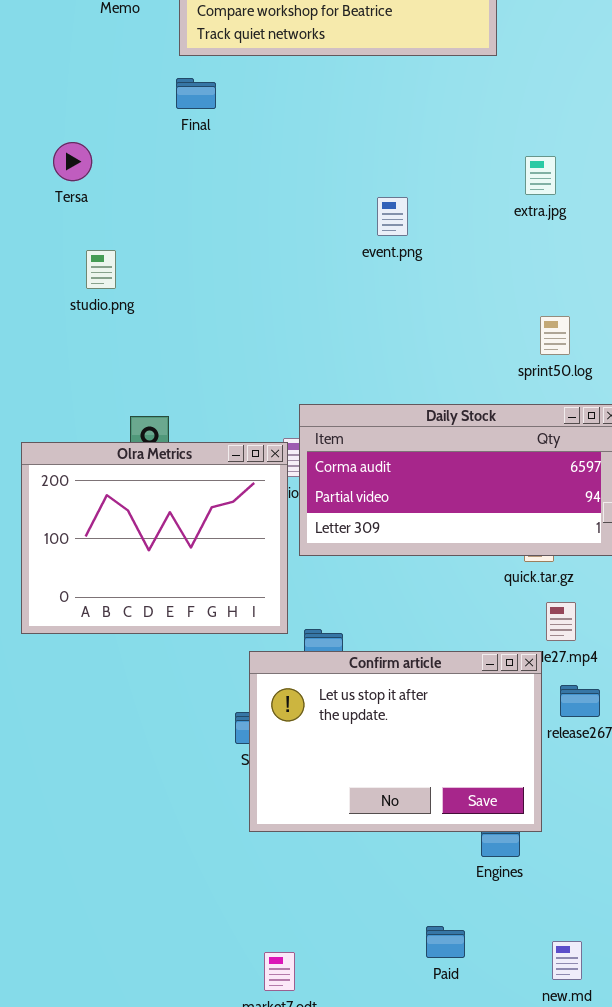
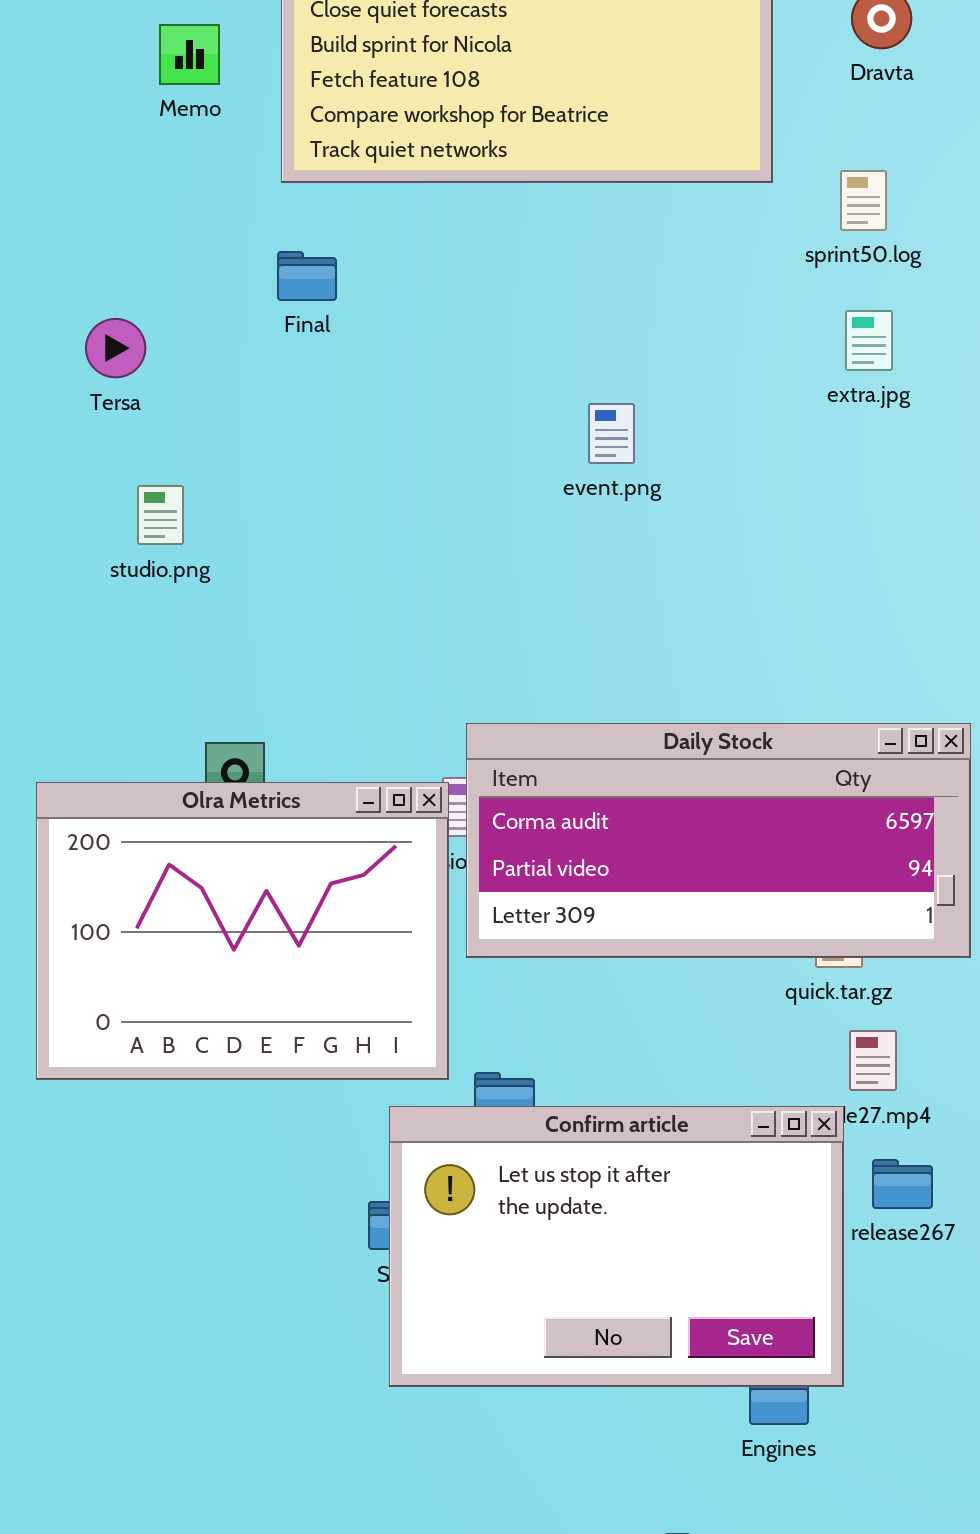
Final: [176,78,216,109] -> [277,251,337,301], moved
extra.jpg: [525,156,556,195] -> [845,310,893,371], moved
sprint50.log: [540,316,570,355] -> [840,170,887,231], moved

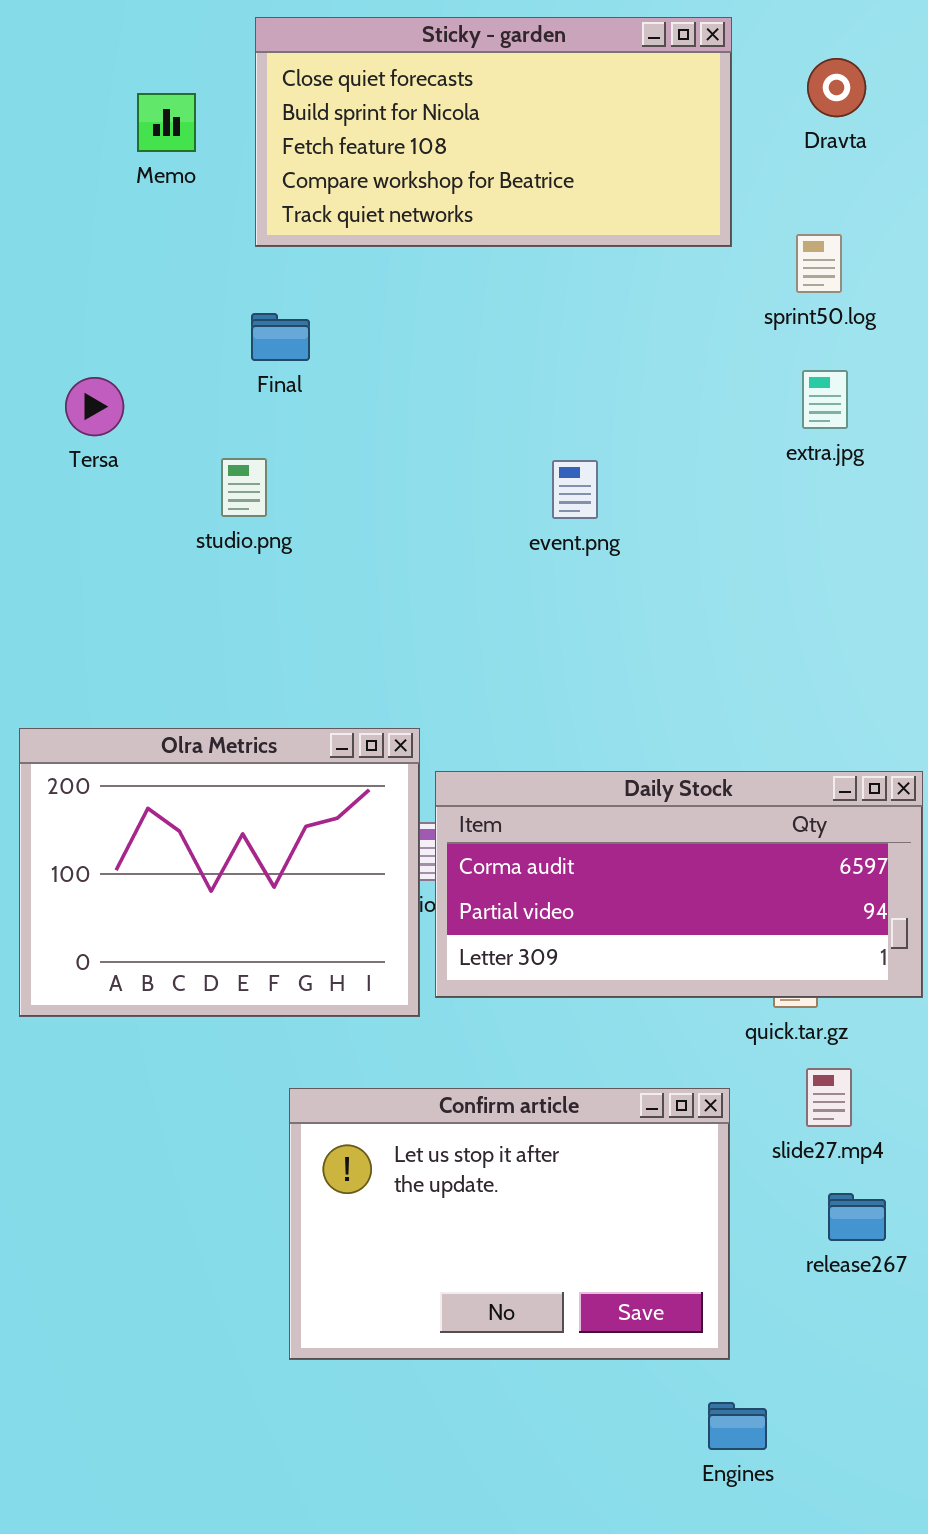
studio.png: [137,485,184,545] -> [221,458,267,517], moved
Olra Metrics: [36,782,449,1080] -> [19,728,420,1017], moved
Confirm article: [389,1106,844,1387] -> [289,1088,730,1360], moved

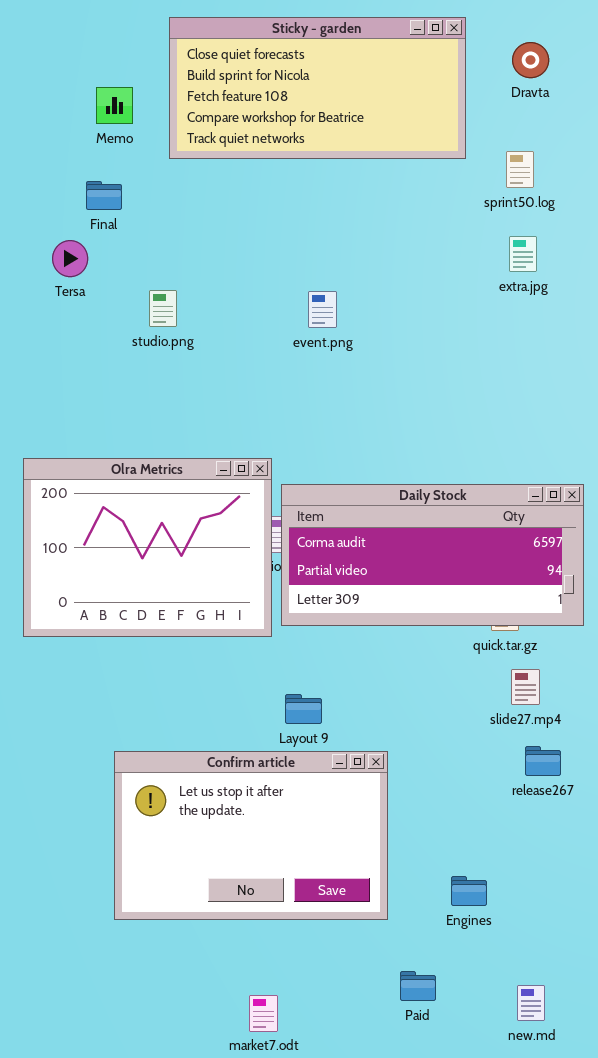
Memo: [137,93,196,152] -> [96,87,133,124], moved
Final: [251,313,310,361] -> [86,181,122,210], moved
event.png: [552,460,598,519] -> [308,291,337,328], moved
Confirm article: [289,1088,730,1360] -> [114,751,388,920], moved

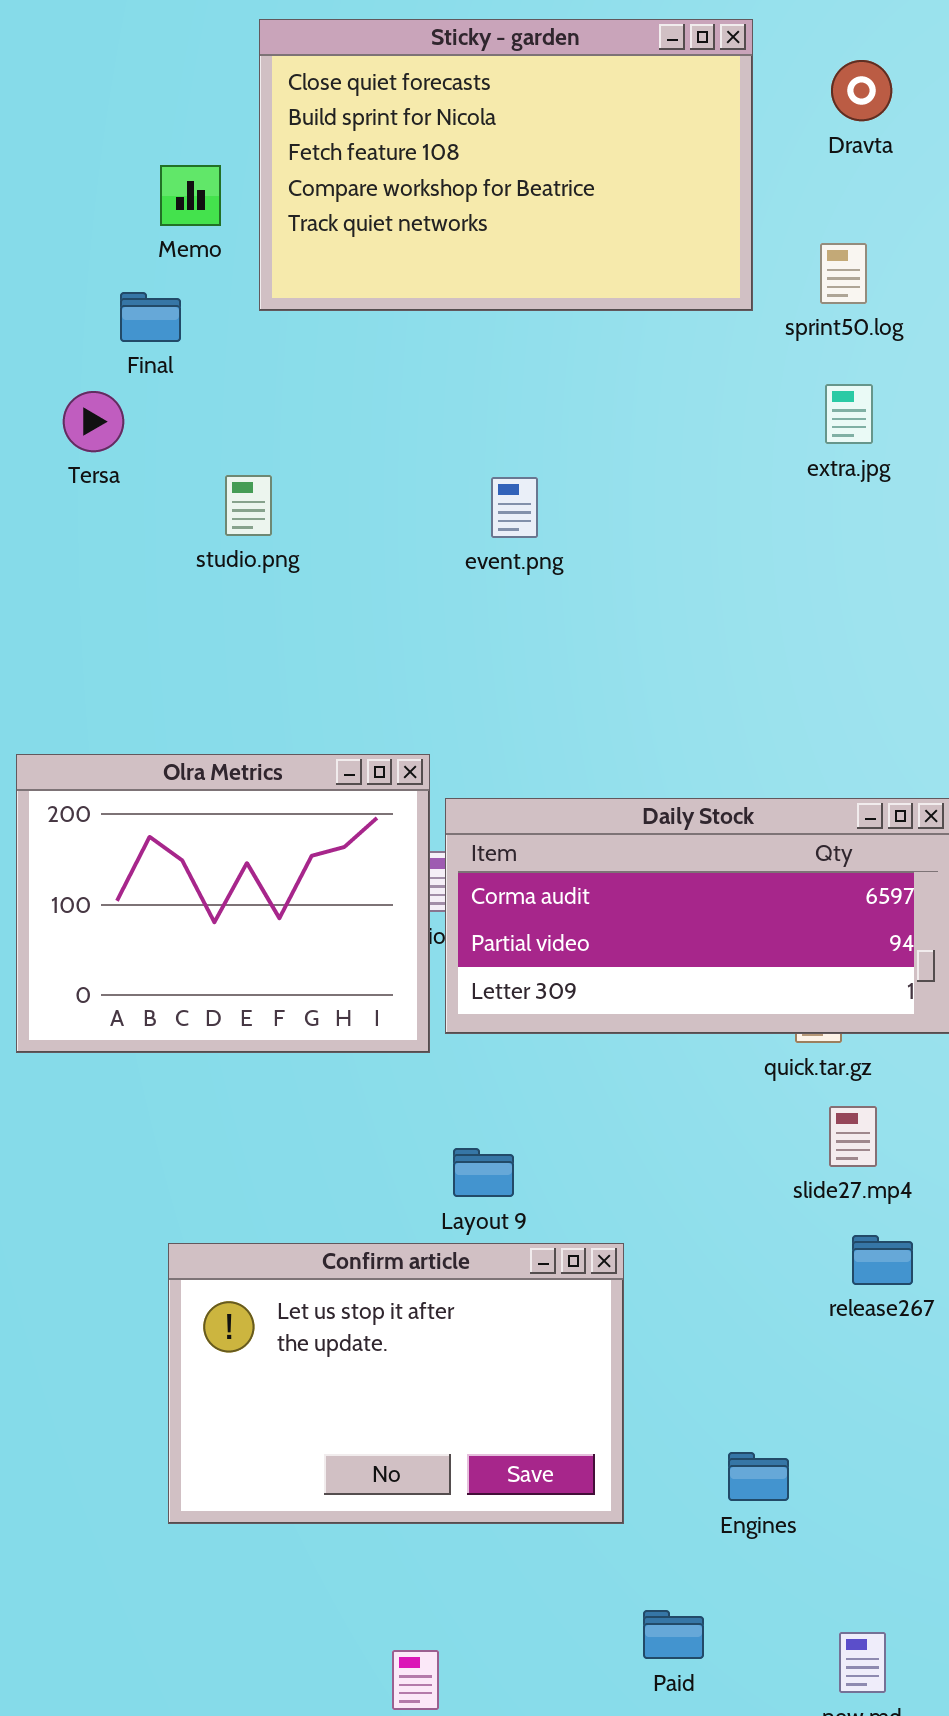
Sticky - garden: [169,17,466,159] -> [259,19,753,311], resized
Memo: [96,87,133,124] -> [160,165,221,226], moved

